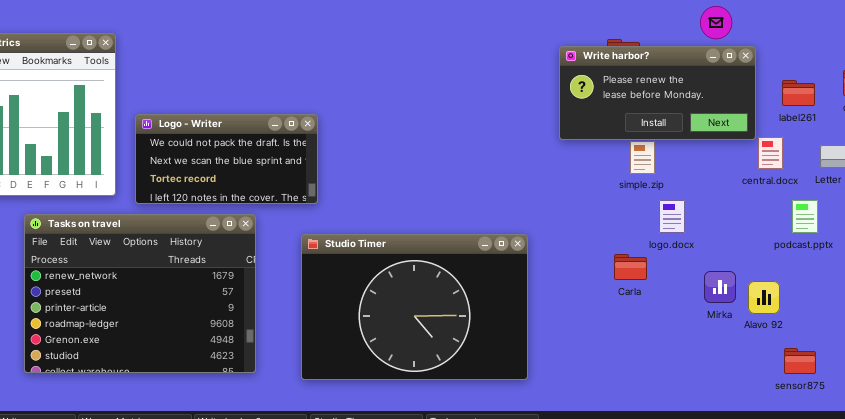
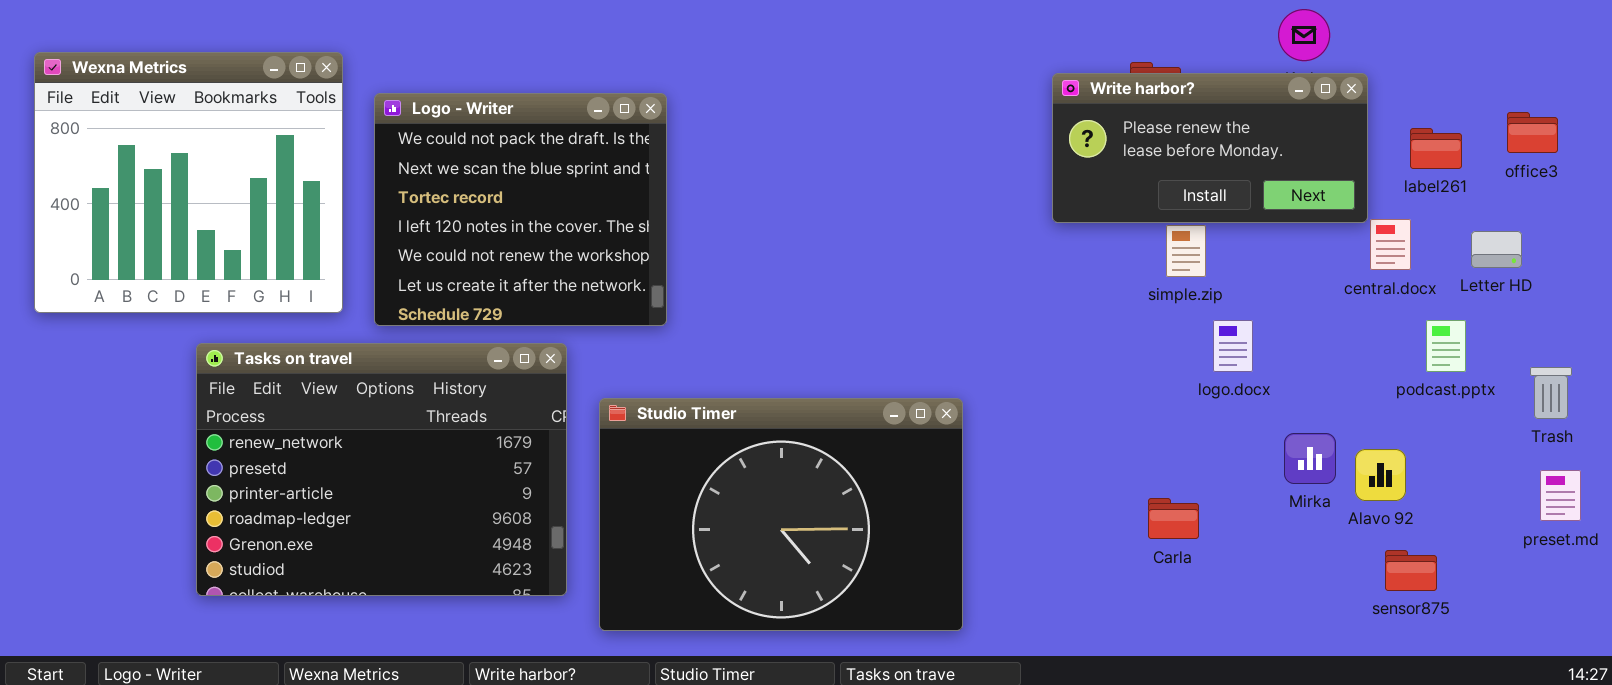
Logo - Writer: [135,114,318,204] -> [374,93,667,326], resized
Studio Timer: [301,234,528,380] -> [599,398,963,631], moved
Carla: [614,254,647,280] -> [1148,498,1199,539], moved
sensor875: [784,348,816,374] -> [1385,550,1437,591], moved

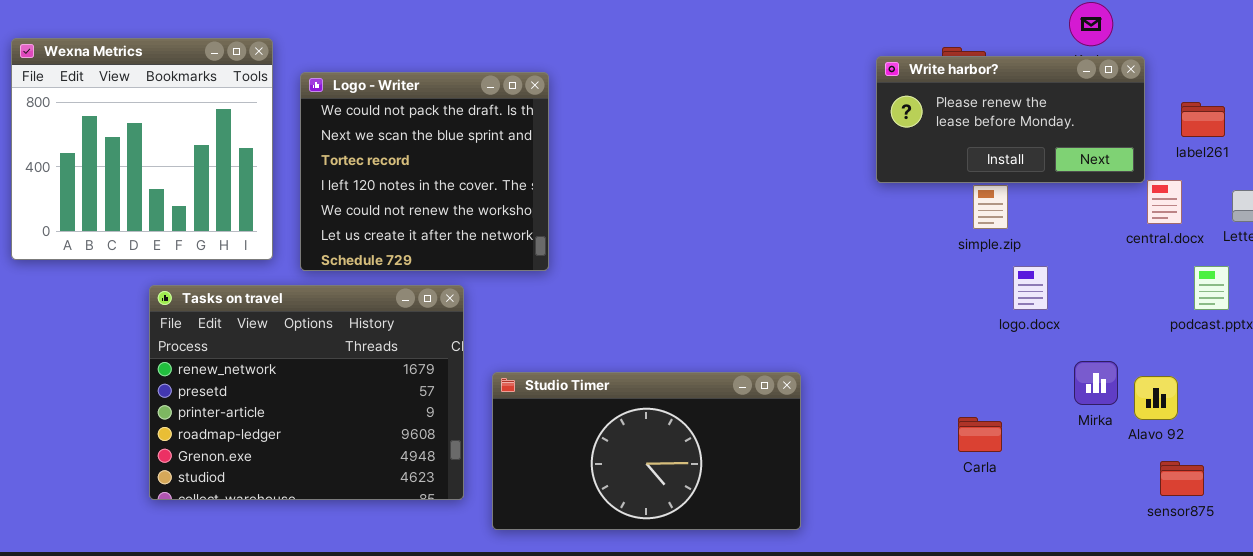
Studio Timer: [599,398,963,631] -> [492,372,801,530], resized

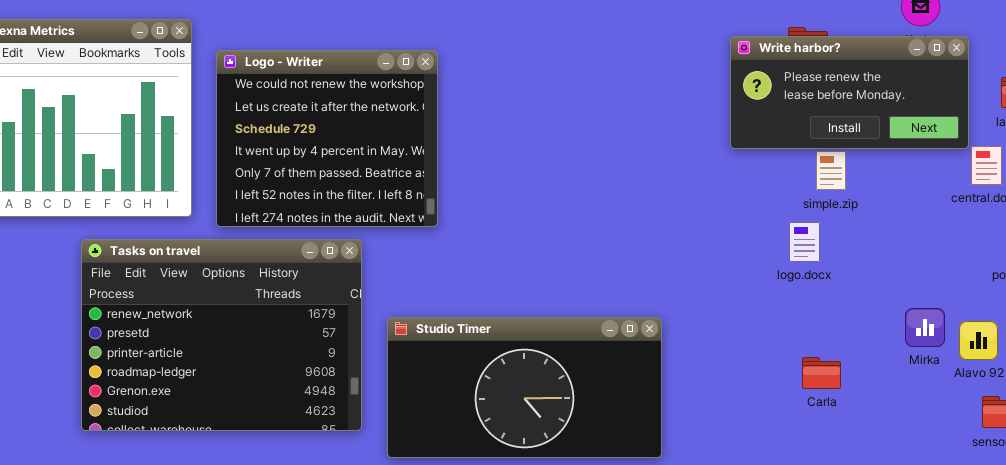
Logo - Writer: [300,72,549,271] -> [216,50,438,227], scrolled down 4 rows
logo.docx: [1013,266,1048,310] -> [789,222,820,262], moved

